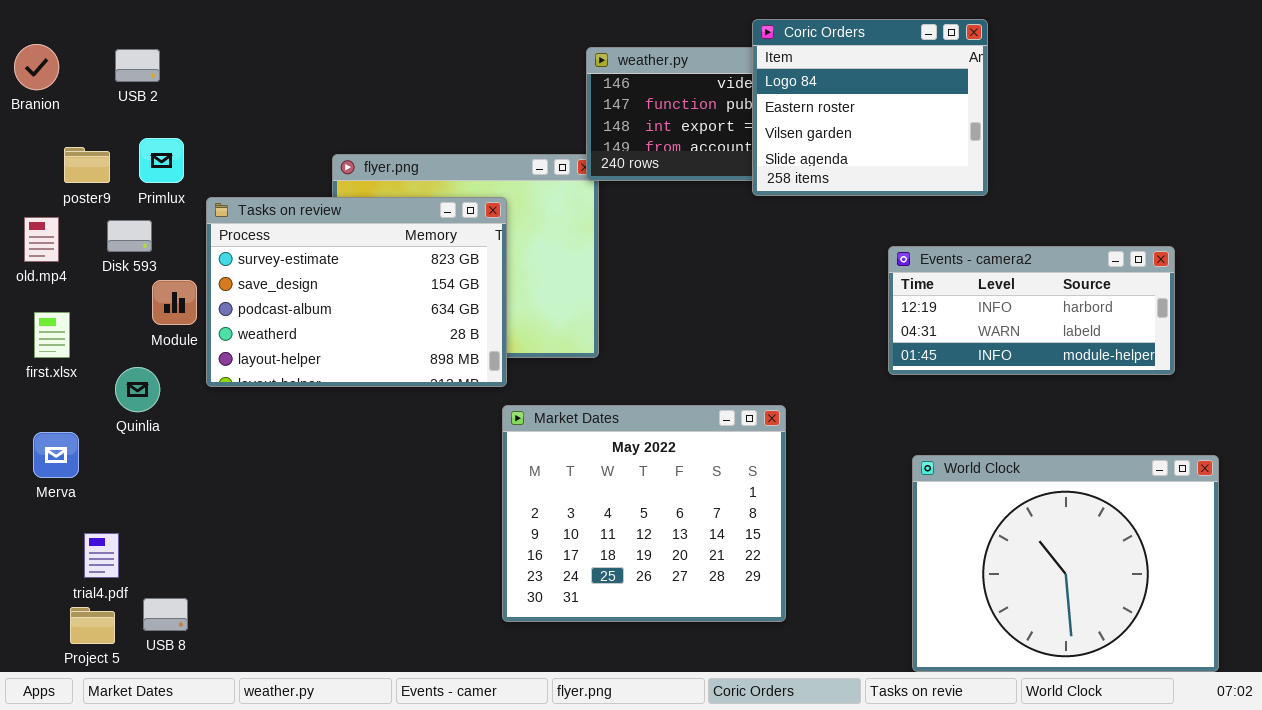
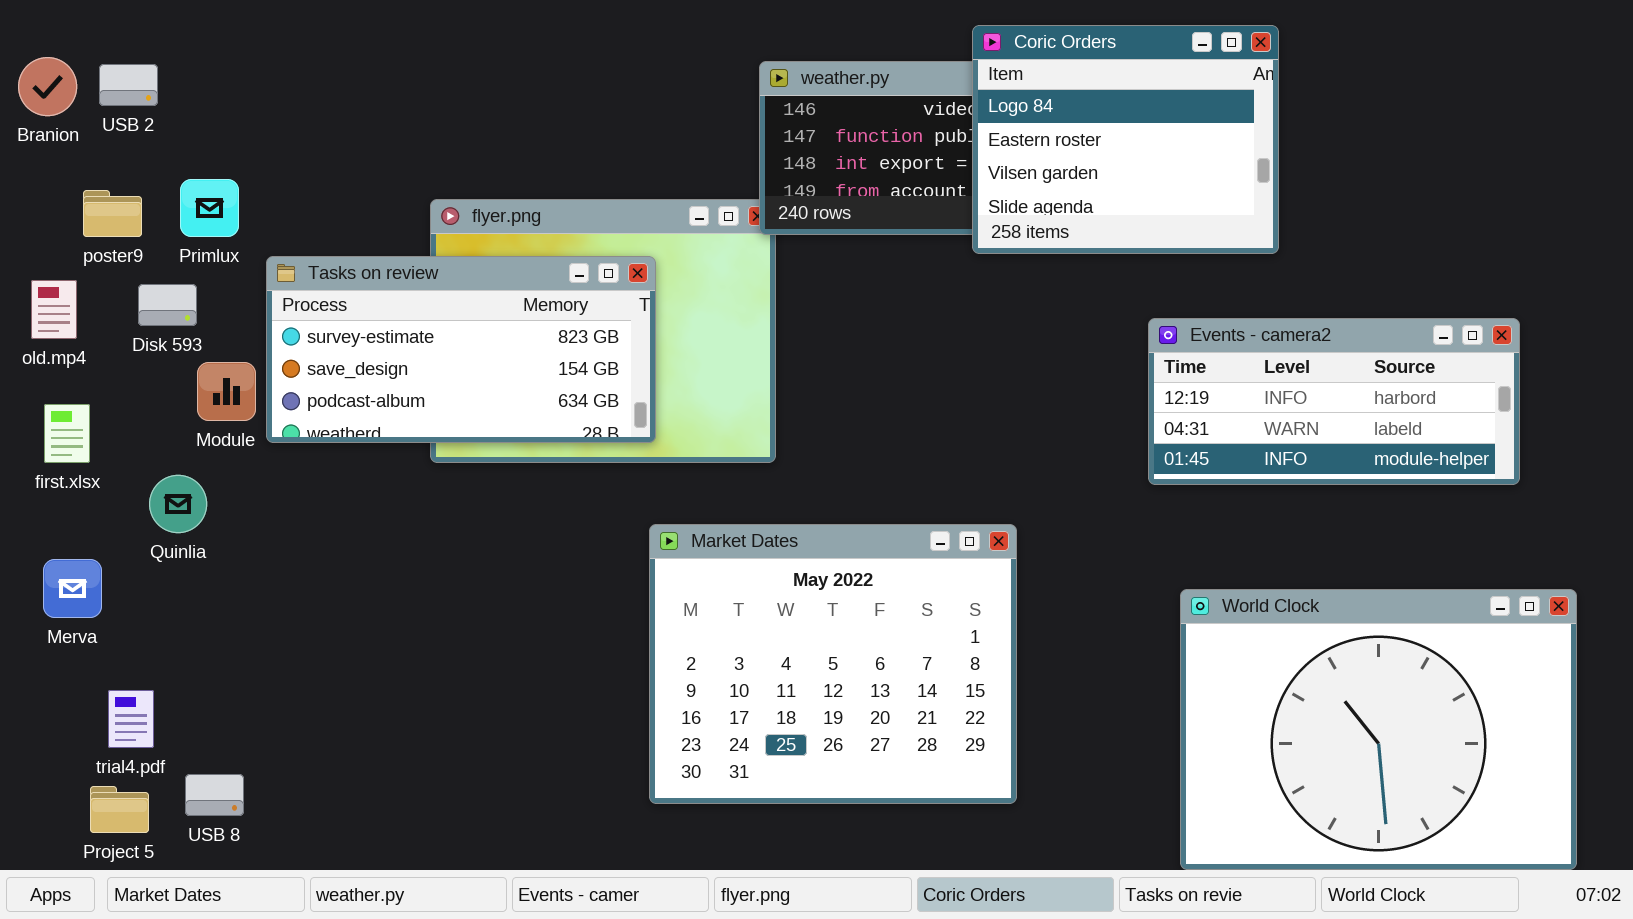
USB 2: [115,49,160,82] -> [99,64,158,106], moved
Tasks on review: [206,197,507,387] -> [266,256,656,443], resized

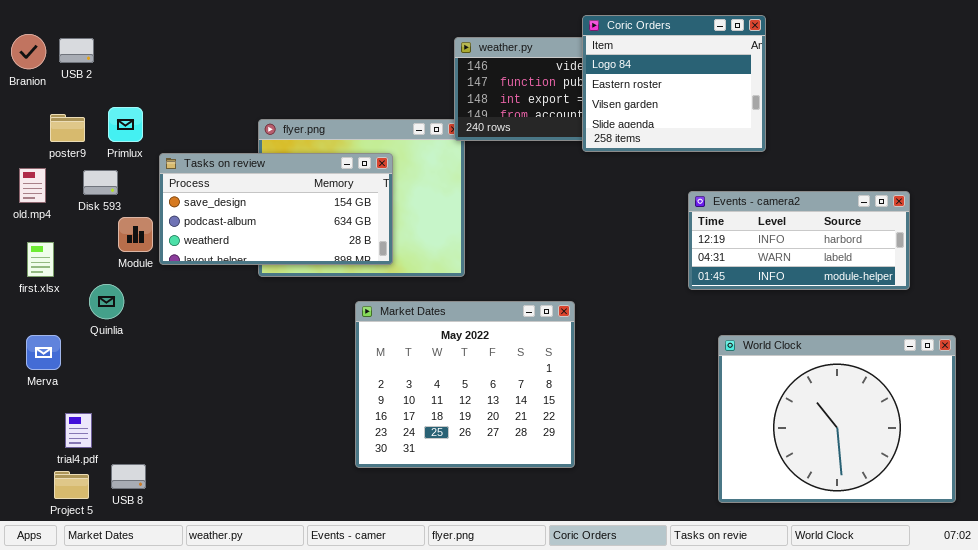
Tasks on review: [266,256,656,443] -> [159,153,393,265], scrolled down 1 row
Market Dates: [649,524,1017,804] -> [355,301,575,468], moved
World Clock: [1180,589,1577,870] -> [718,335,956,503], moved

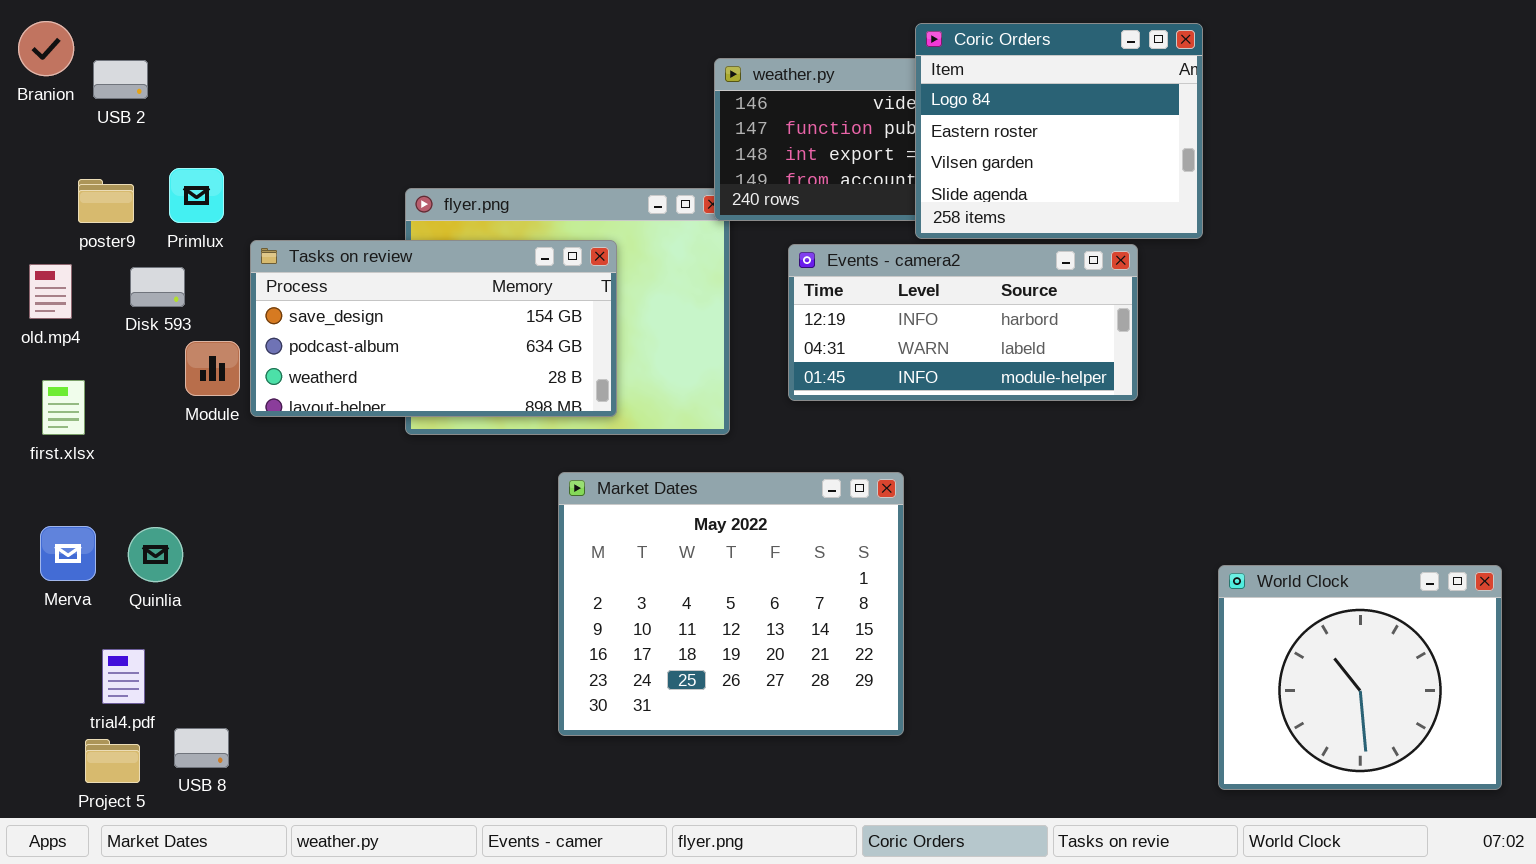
Branion: [11,34,46,69] -> [18,21,74,76], moved
Events - camera2: [688,191,910,290] -> [788,244,1138,401], moved
Quinlia: [89,284,124,319] -> [128,527,183,582], moved
World Clock: [718,335,956,503] -> [1218,565,1502,790], resized

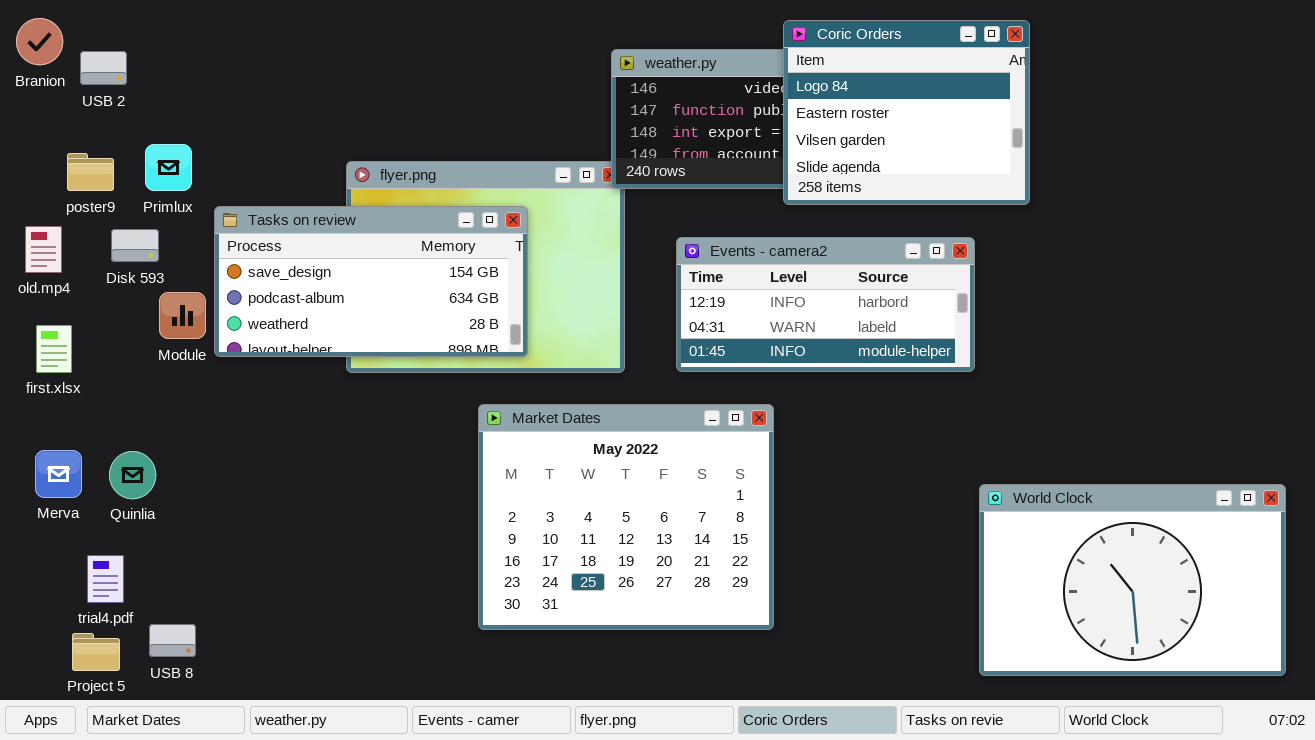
Events - camera2: [788,244,1138,401] -> [676,237,975,372], moved
World Clock: [1218,565,1502,790] -> [979,484,1286,676], resized

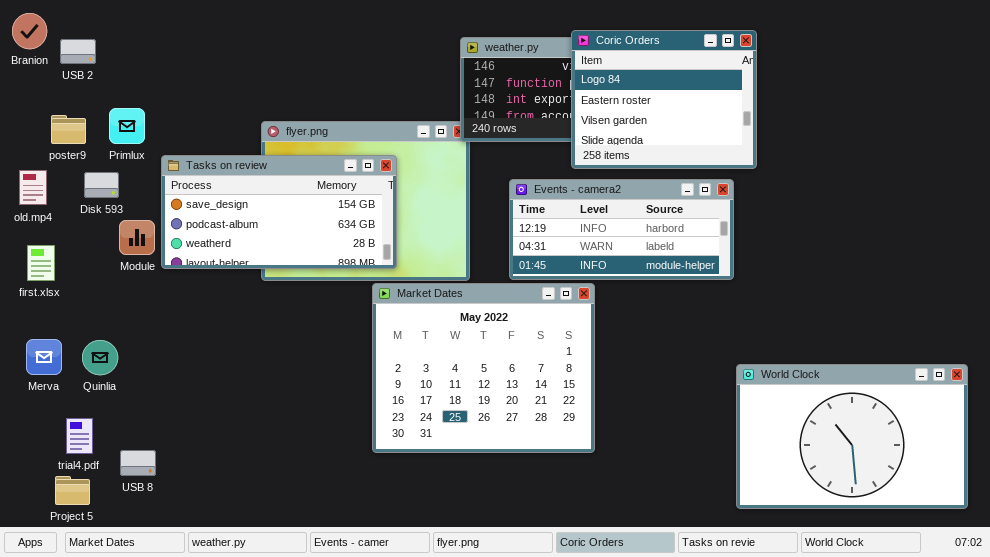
Coric Orders: [783,20,1030,205] -> [571,30,757,169], moved
Market Dates: [478,404,774,630] -> [372,283,595,453], moved
USB 8: [149,624,196,657] -> [120,450,156,476], moved

